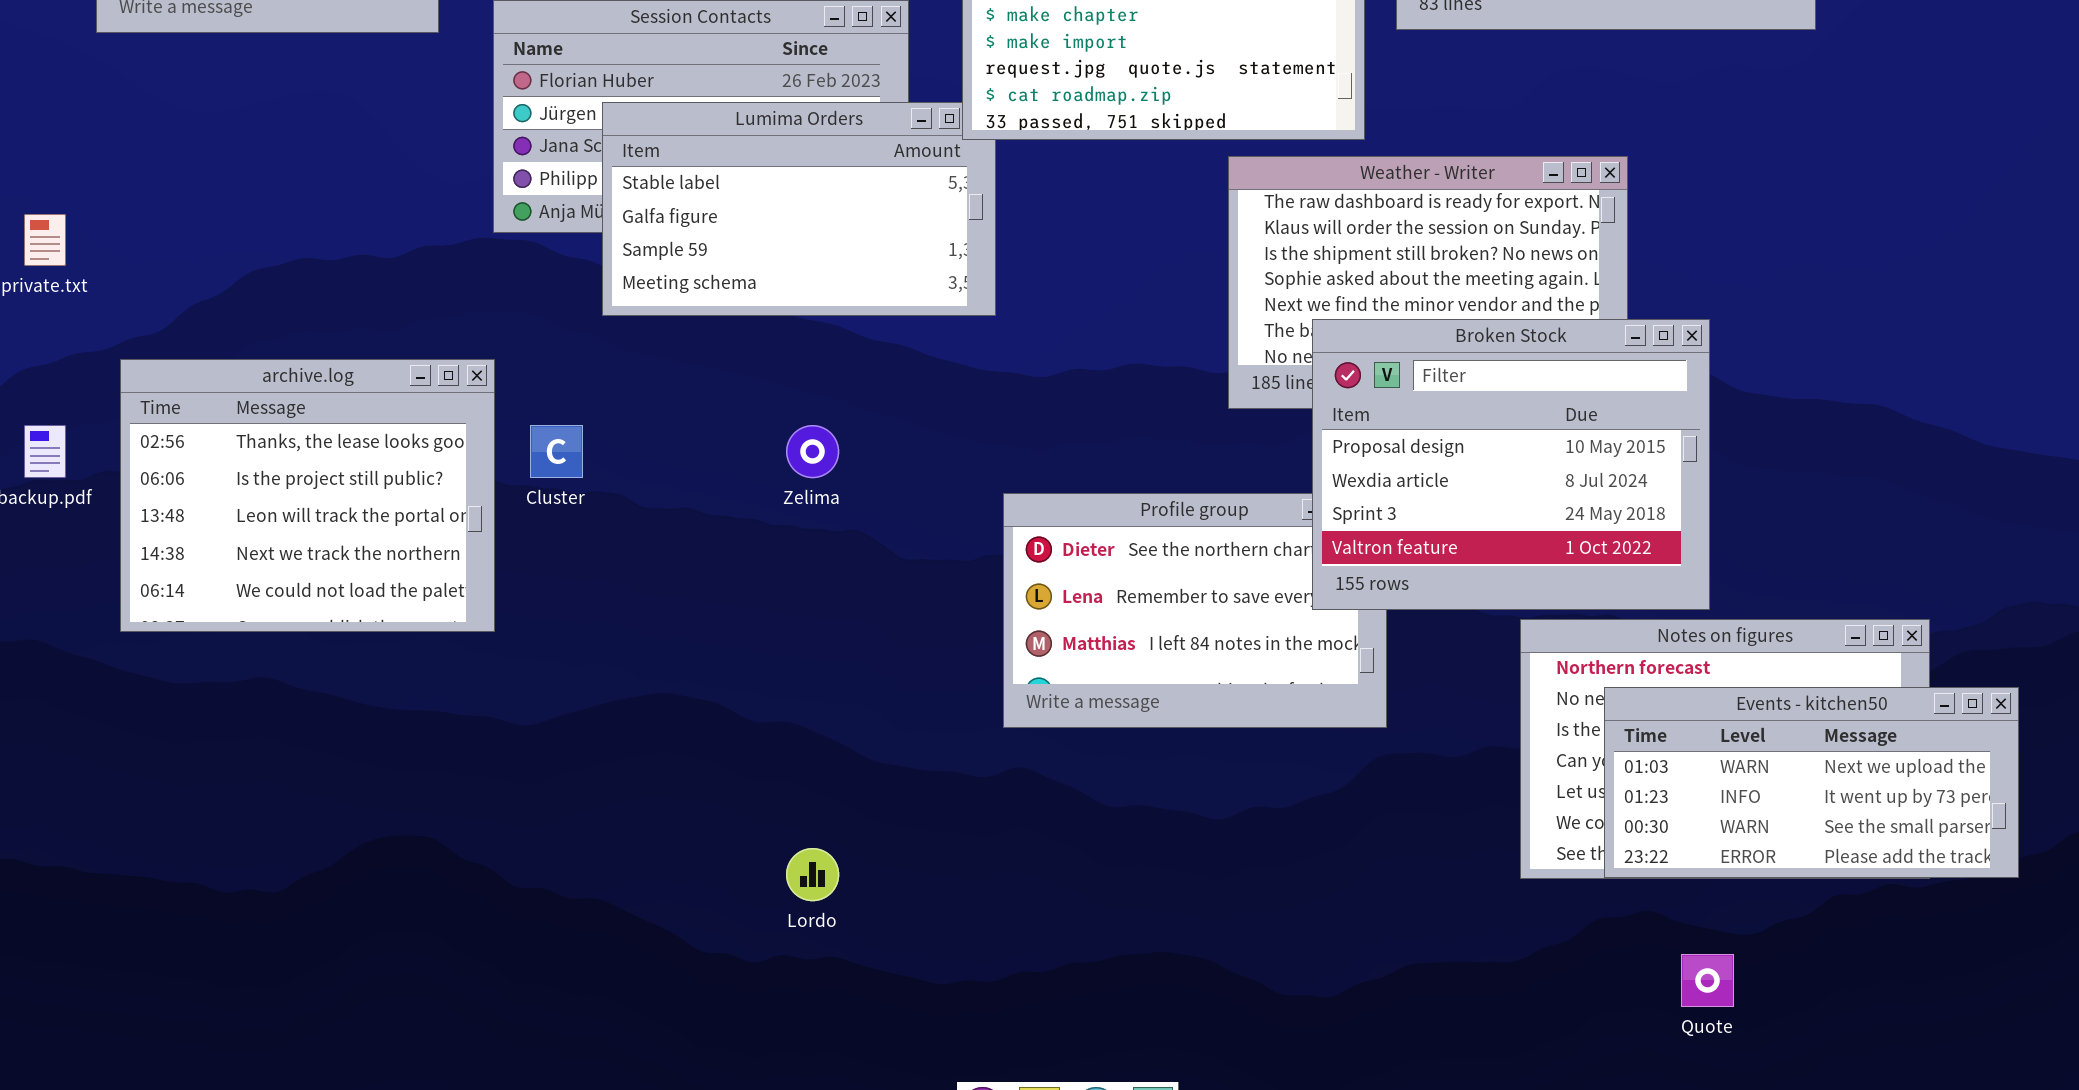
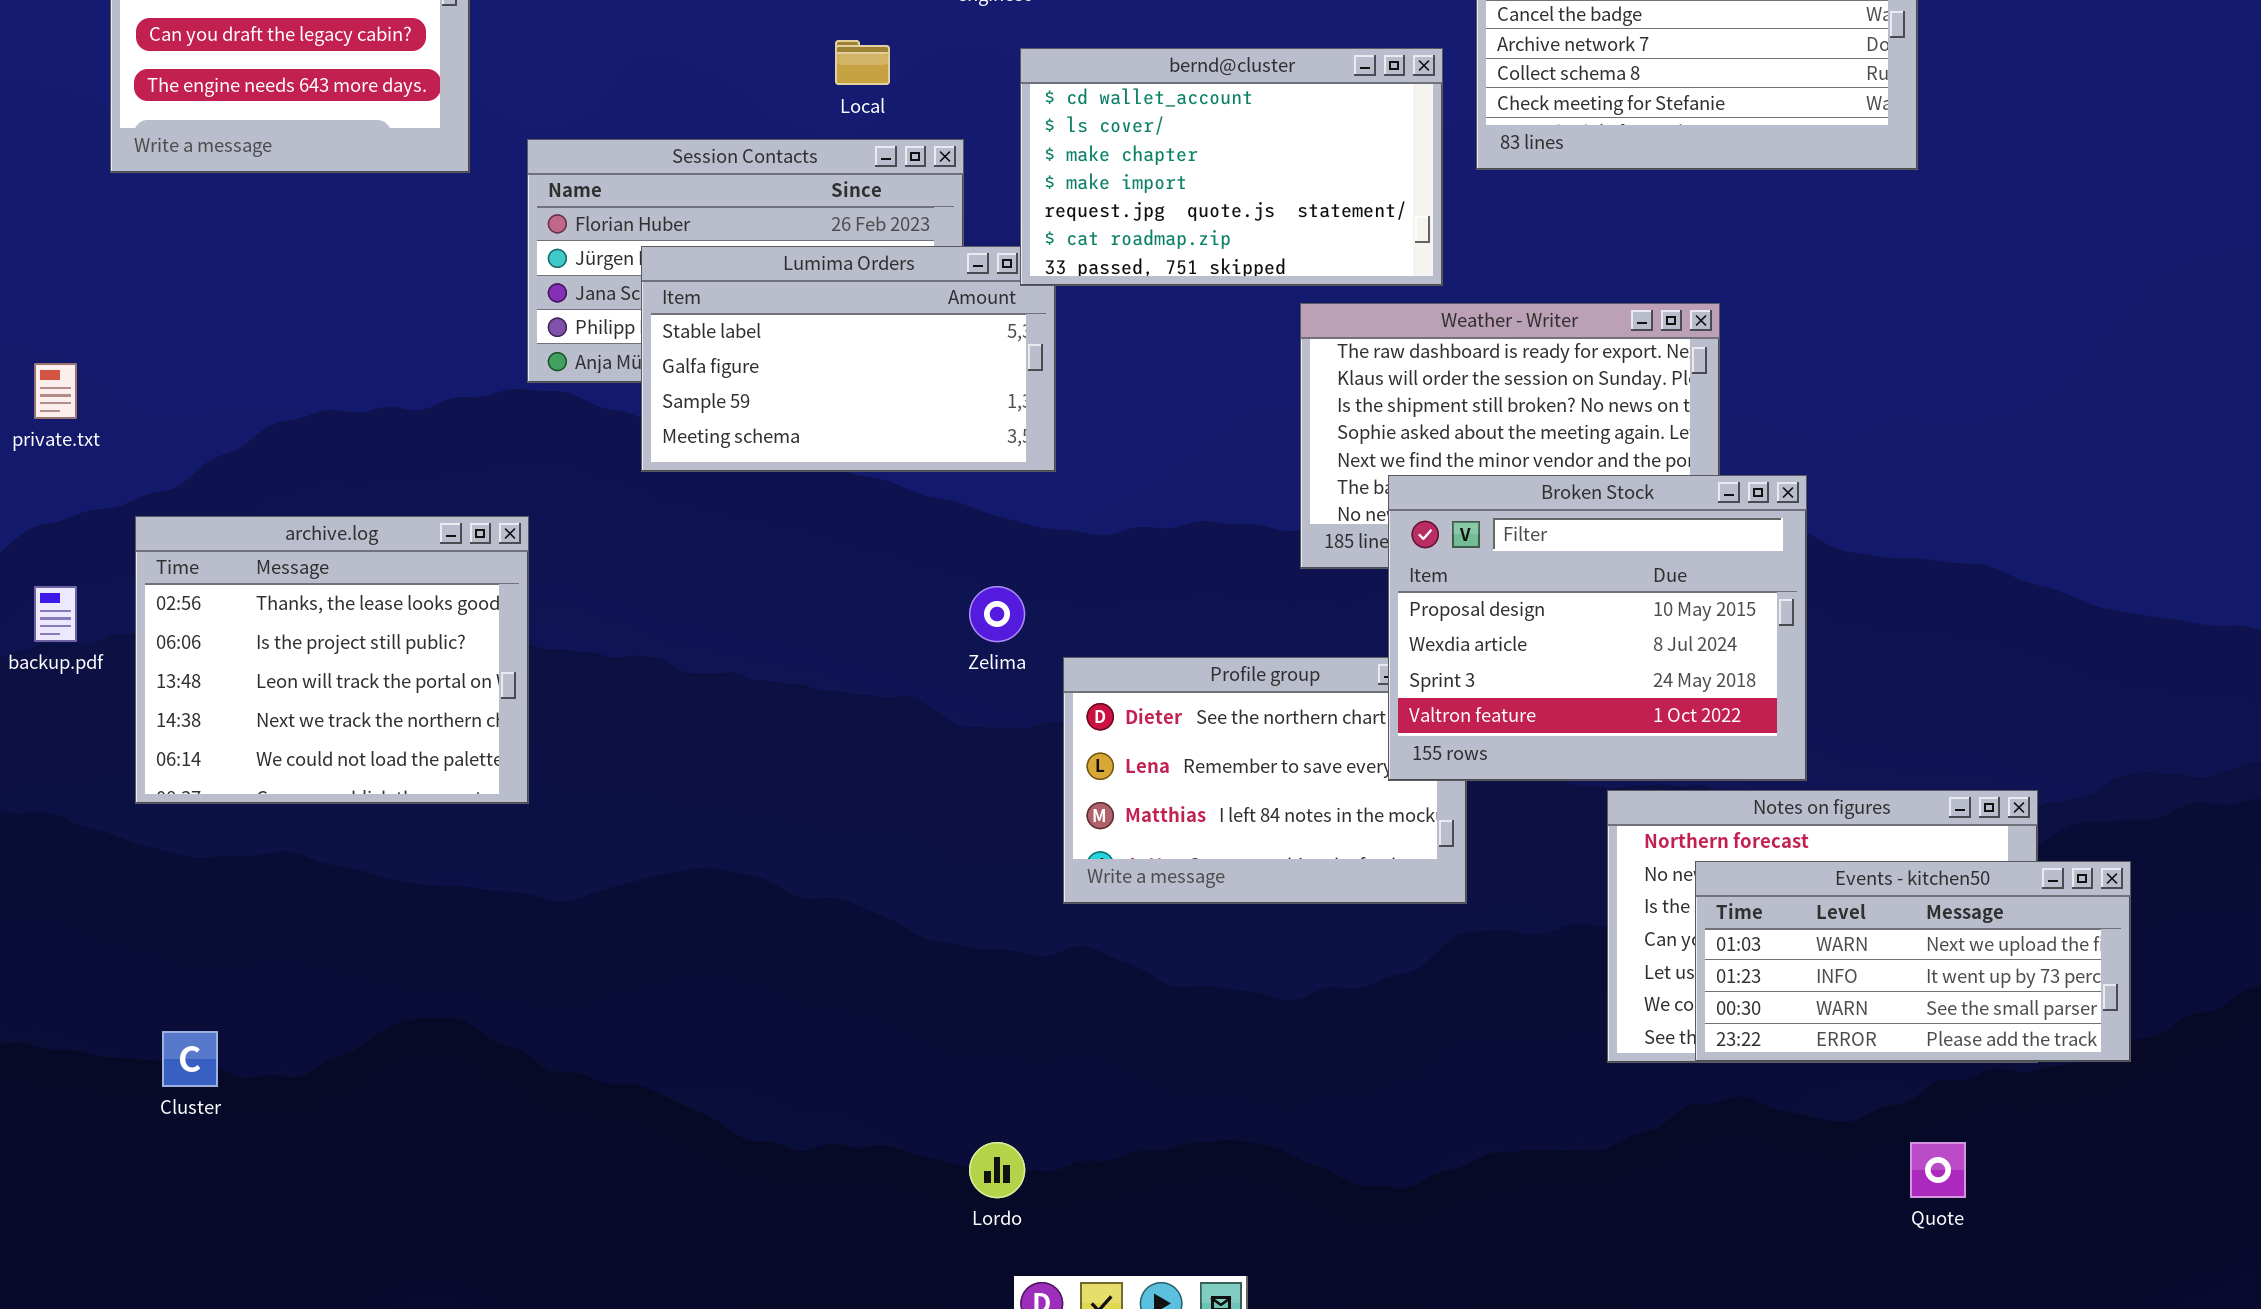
Cluster: [530,425,583,478] -> [162,1031,218,1087], moved
Zelima: [786,425,839,478] -> [969,586,1025,642], moved
Lordo: [786,848,839,901] -> [969,1142,1025,1198], moved
Quote: [1681,954,1734,1007] -> [1910,1142,1966,1198], moved

